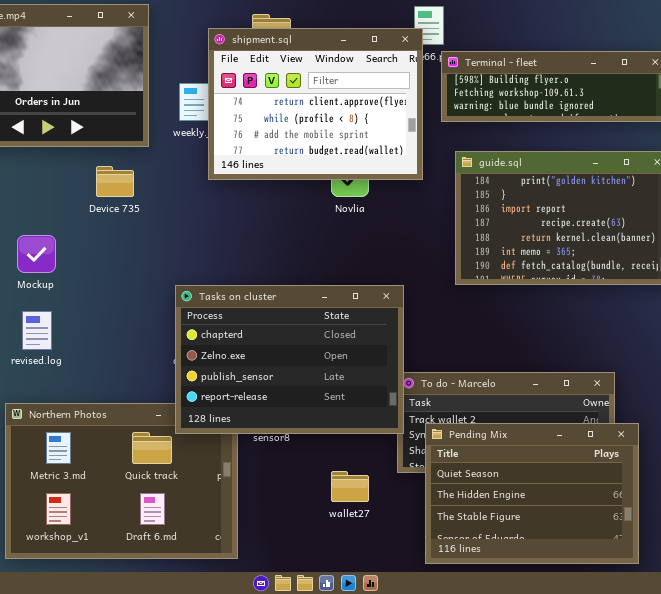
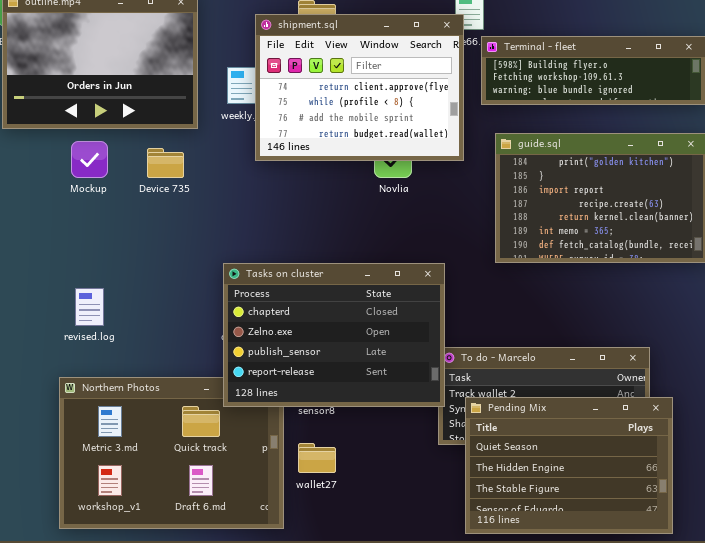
Mockup: [17,235,56,273] -> [71,141,108,178], moved
wallet27: [331,471,369,502] -> [298,443,336,473], moved

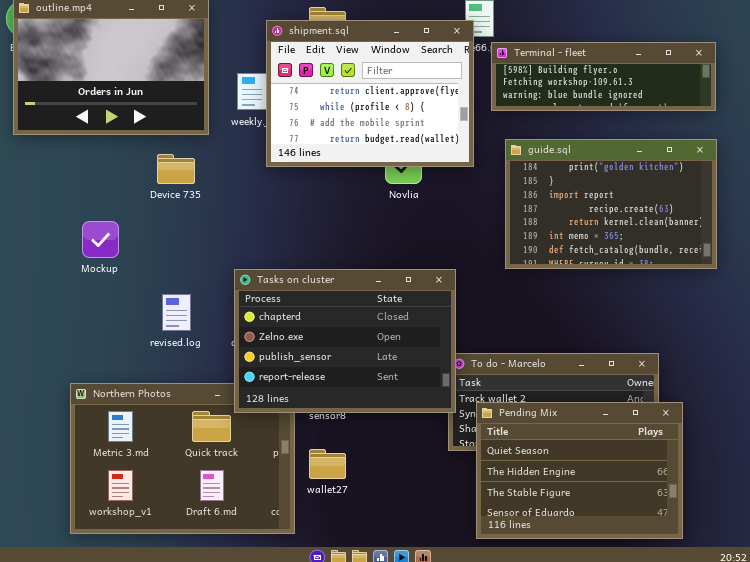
Mockup: [71,141,108,178] -> [82,221,119,258], moved
revised.log: [75,288,104,326] -> [162,294,191,331], moved

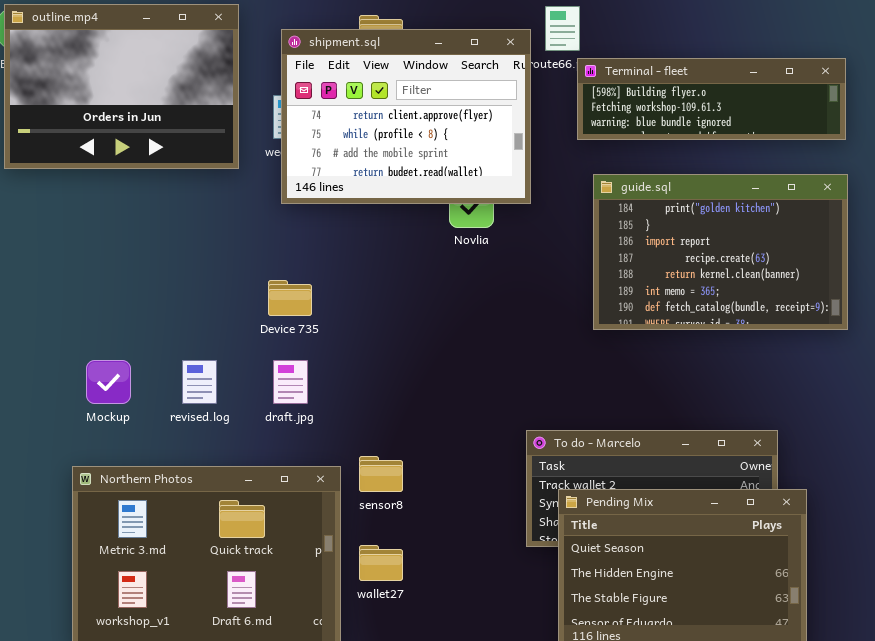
shipment.sql: [266,20,474,167] -> [281,29,531,204], moved
Device 735: [157,154,195,184] -> [268,280,312,316], moved
Mockup: [82,221,119,258] -> [86,360,131,404], moved
Tasks on cluster: [234,269,456,413] -> none, closed

